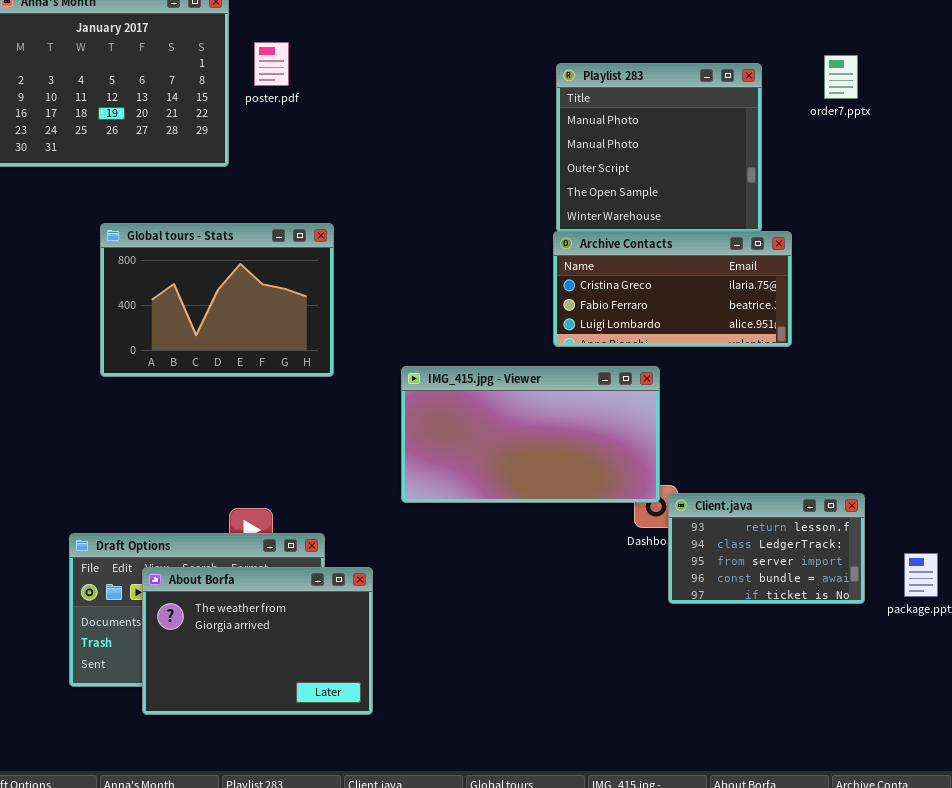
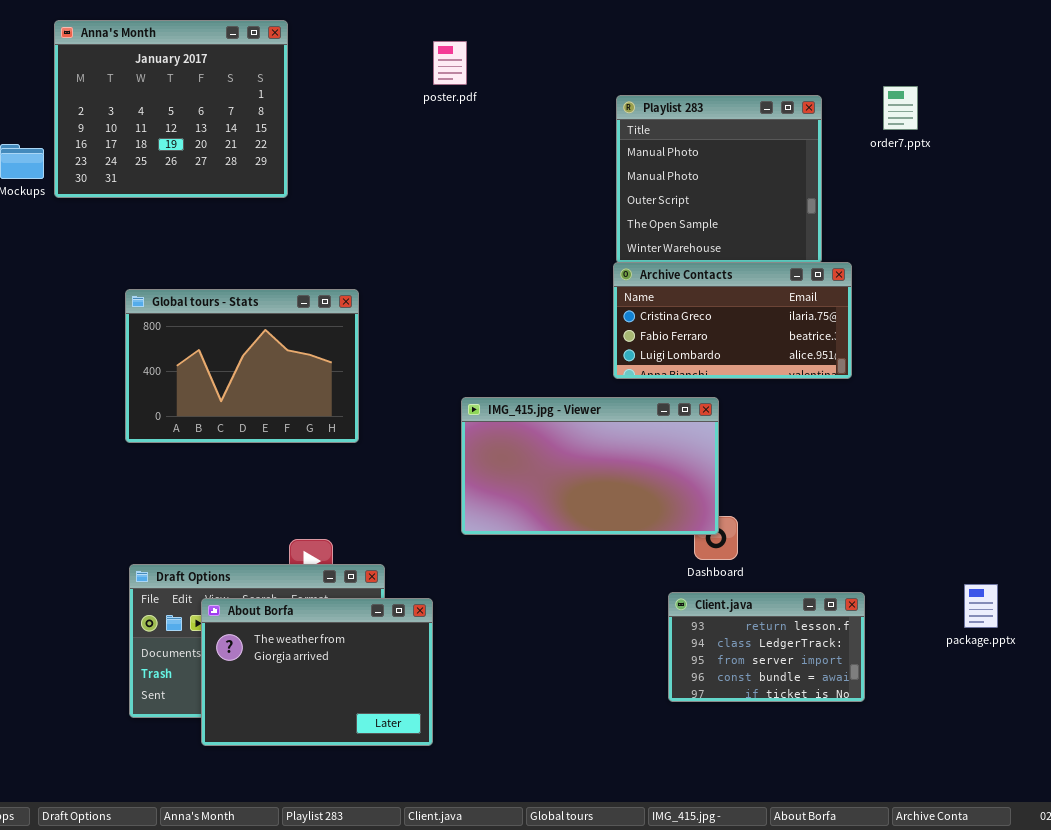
poster.pdf: [254,42,289,86] -> [433,41,467,85], moved
Global tours - Stats: [100,223,334,377] -> [125,289,359,443], moved
Client.java: [668,493,865,604] -> [668,592,865,702], moved

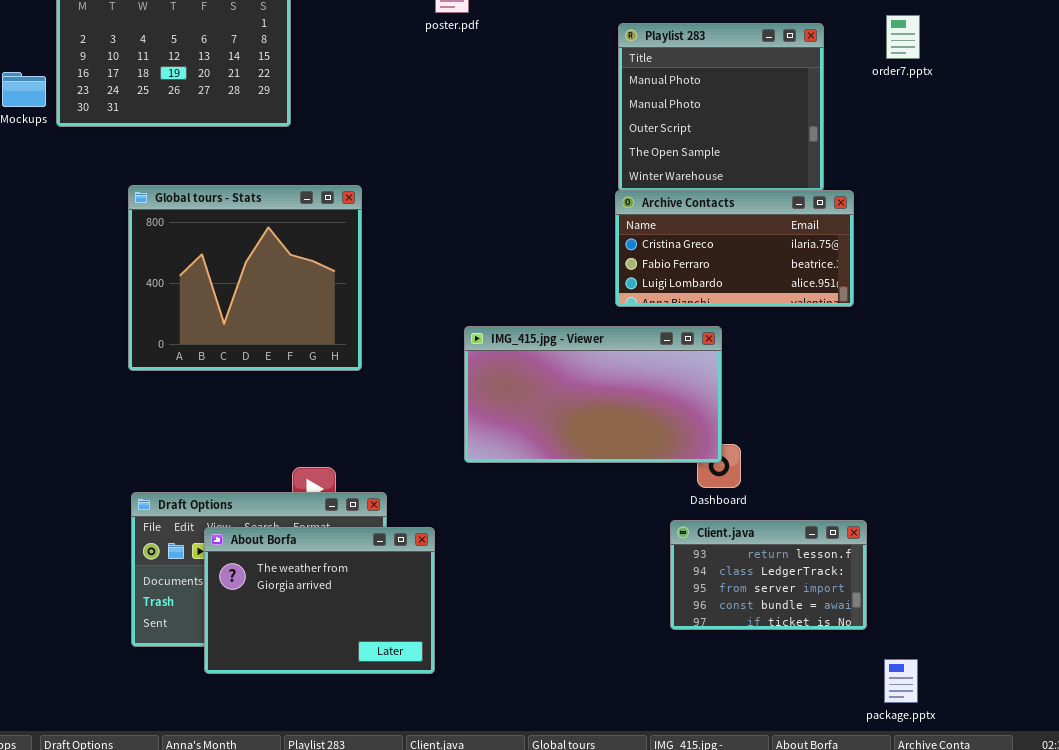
Global tours - Stats: [125,289,359,443] -> [128,185,362,371], resized
package.pptx: [964,584,998,628] -> [884,659,918,703], moved

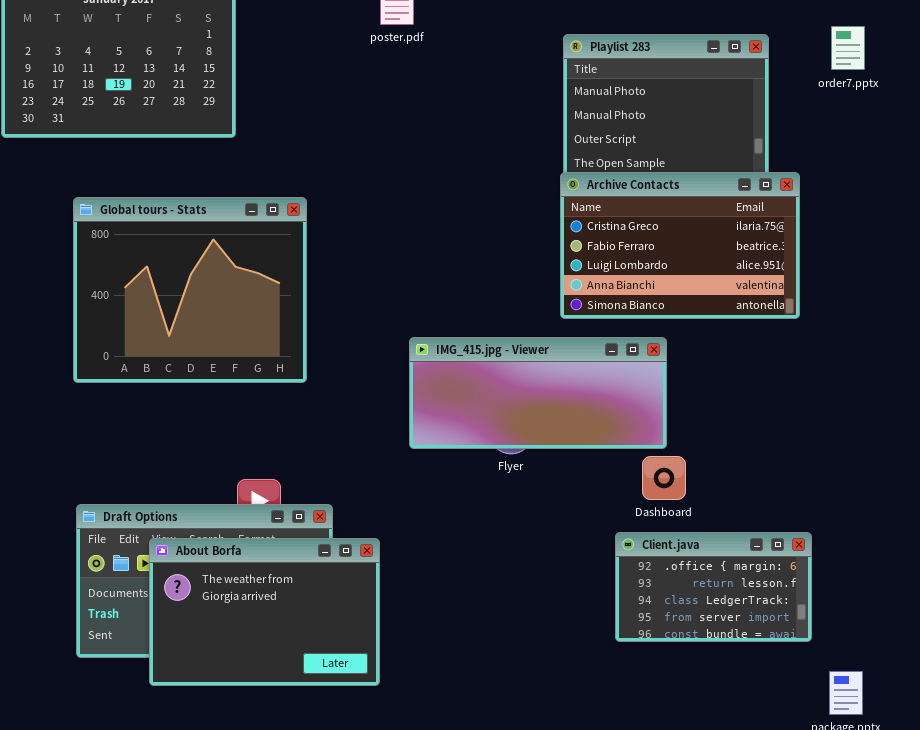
Archive Contacts: [615,190,854,307] -> [560,172,800,319], resized
IMG_415.jpg - Viewer: [464,326,722,463] -> [409,337,667,449], resized
Client.java: [670,520,867,630] -> [615,532,812,642], scrolled up 1 row

